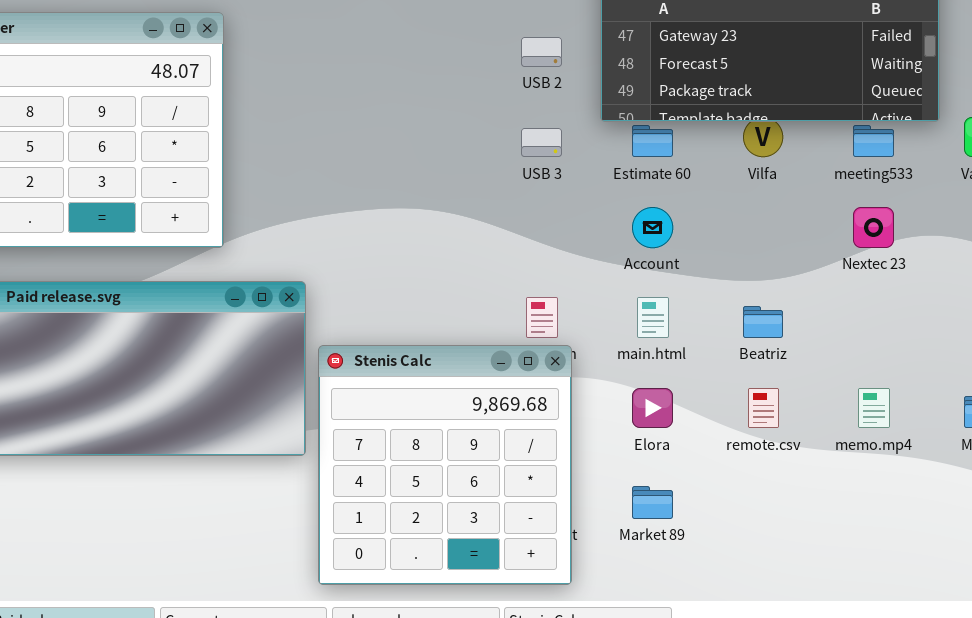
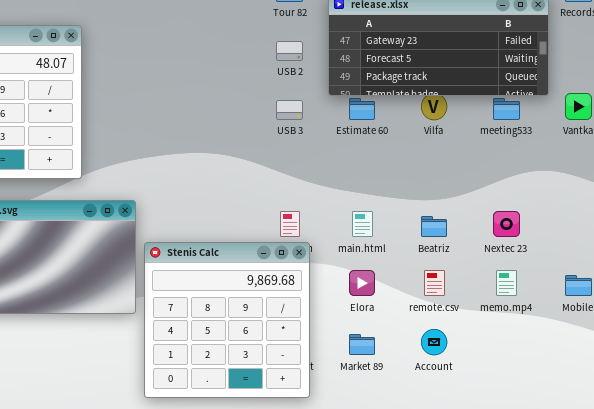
Account: [632,207,673,248] -> [421,329,447,355], moved
Nextec 23: [853,207,894,248] -> [493,211,520,237], moved

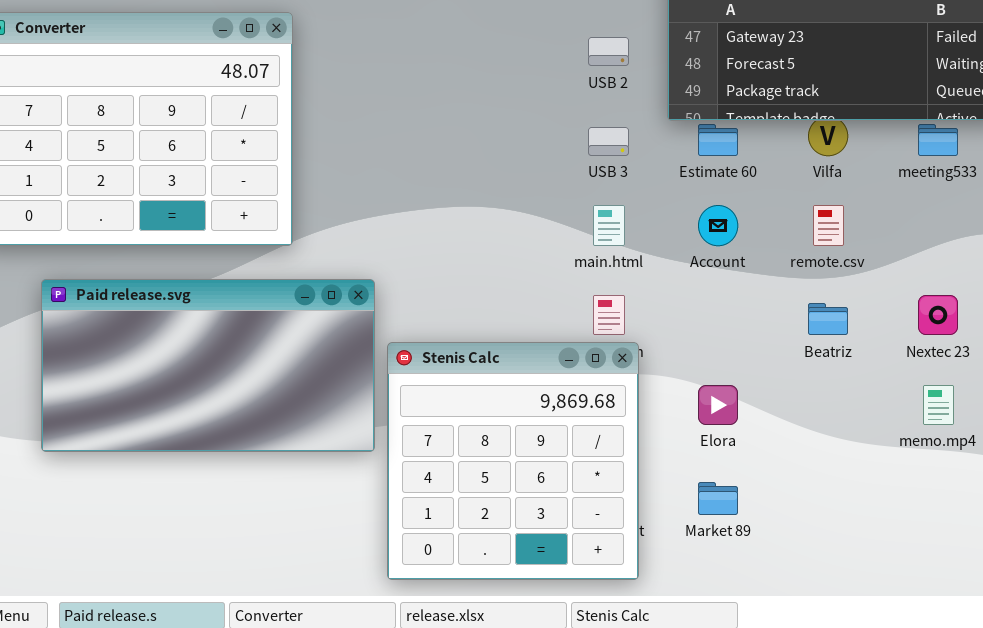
main.html: [352,211,373,237] -> [593,205,625,246], moved
remote.csv: [424,270,445,296] -> [813,205,844,246], moved
Account: [421,329,447,355] -> [698,205,738,246], moved

